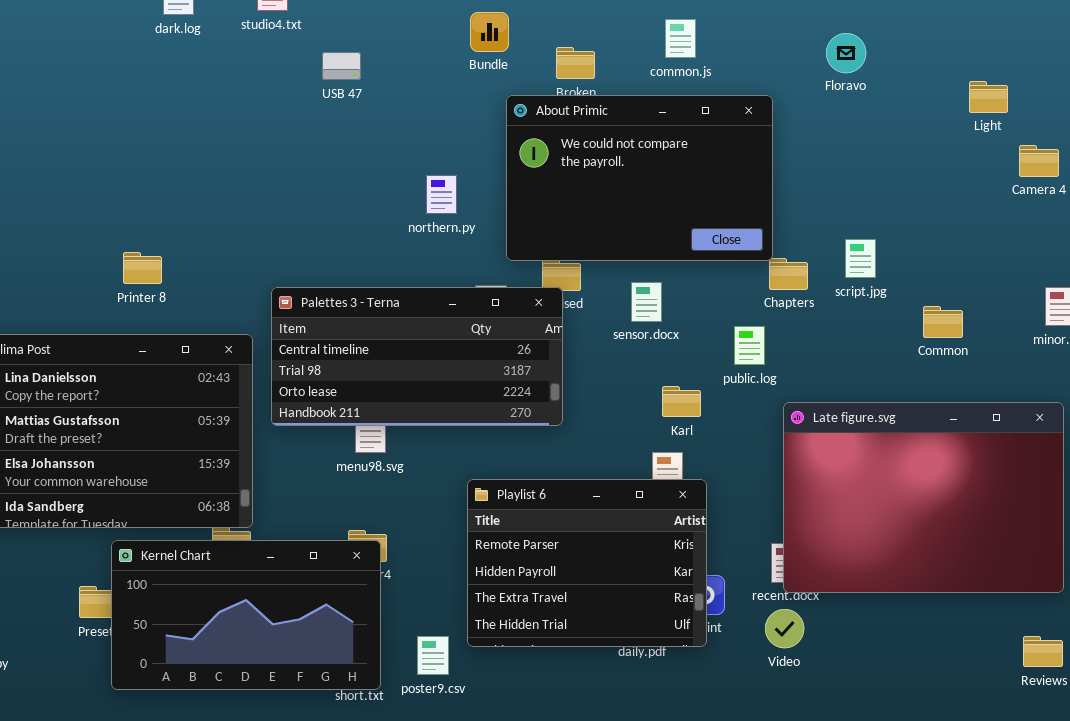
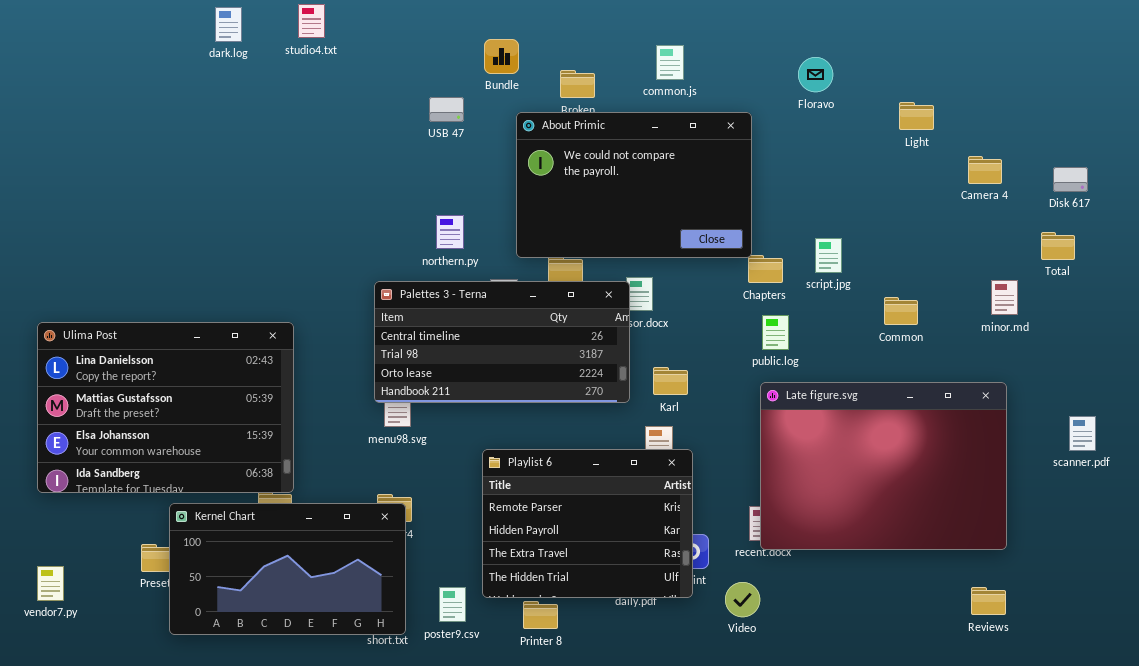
USB 47: [322,52,361,80] -> [429,97,464,122], moved
Light: [969,81,1008,113] -> [899,102,934,130], moved
northern.py: [426,175,457,214] -> [436,215,464,249], moved
Printer 8: [123,252,162,284] -> [523,601,558,629], moved
Palettes 3 - Terna: [271,287,563,426] -> [374,281,630,403], moved
public.log: [734,326,765,365] -> [762,315,789,350], moved
Video: [765,609,804,648] -> [725,582,760,617], moved

